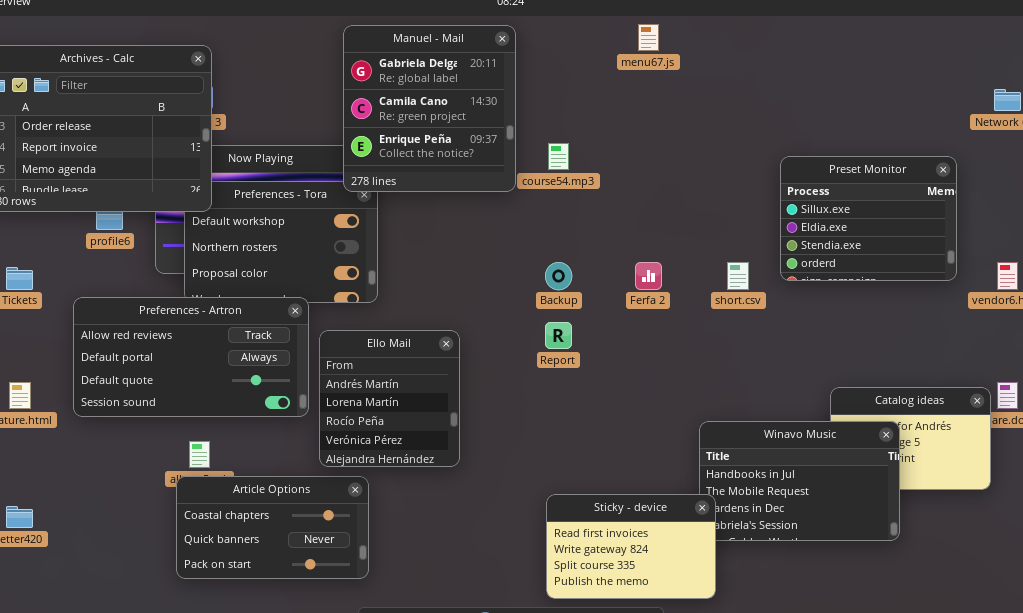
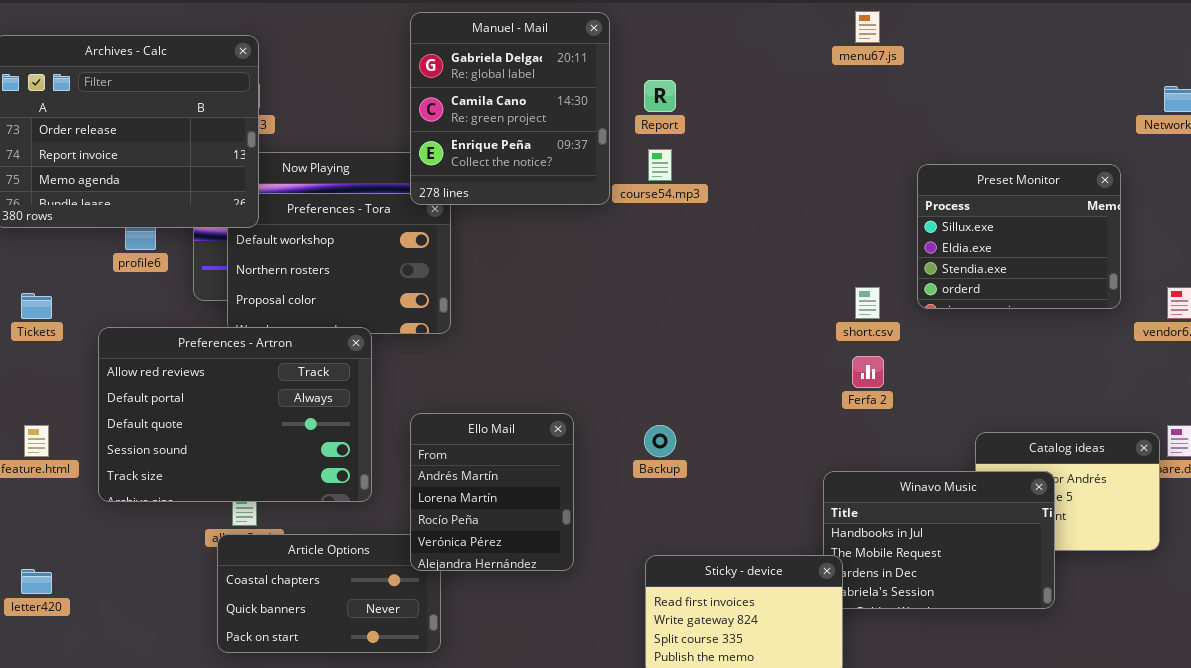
menu67.js: [638,24,659,51] -> [855,11,880,43], moved
Backup: [545,262,572,290] -> [644,425,676,457], moved
Ferfa 2: [635,262,662,290] -> [852,356,884,388], moved
Preferences - Artron: [73,297,309,417] -> [98,327,372,502], resized
Report: [545,322,572,349] -> [644,80,676,112], moved
Ello Mail: [319,330,460,467] -> [410,413,574,571], moved

